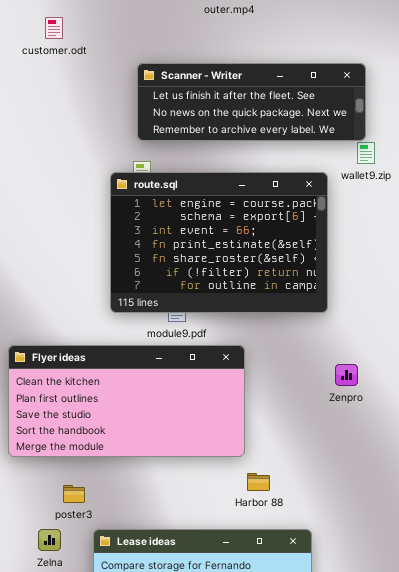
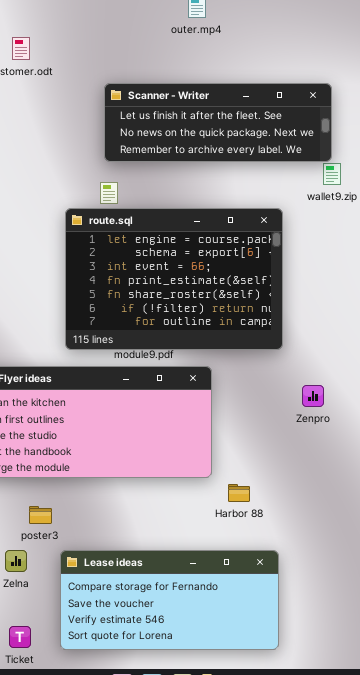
route.sql: [110,172,328,313] -> [65,208,283,350], moved
Harbor 88: [247,473,270,491] -> [228,484,250,502], moved

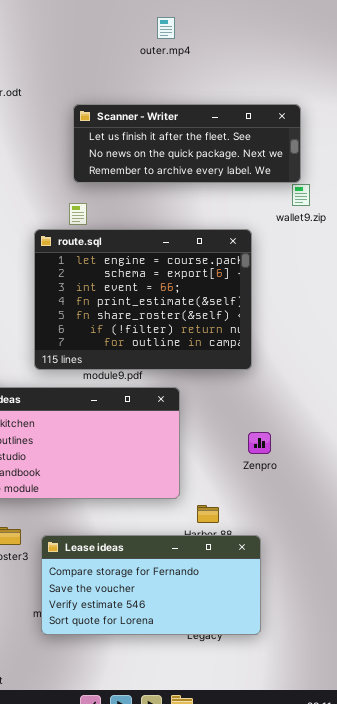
Zenpro: [302,385,324,407] -> [248,432,271,454], moved
Lease ideas: [60,550,279,650] -> [41,535,261,635], moved

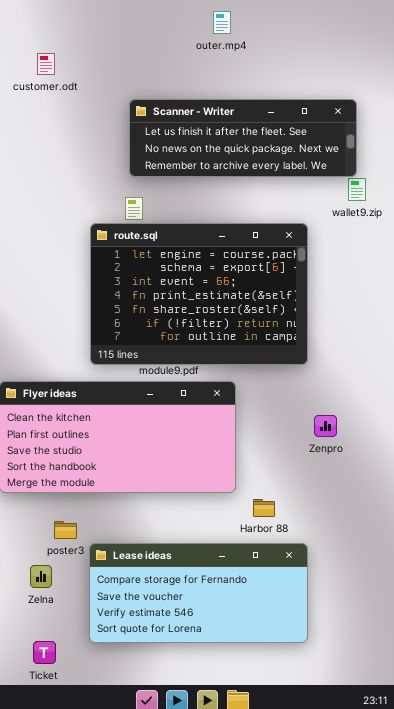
Zenpro: [248,432,271,454] -> [314,415,337,437], moved
Lease ideas: [41,535,261,635] -> [89,543,308,643], moved

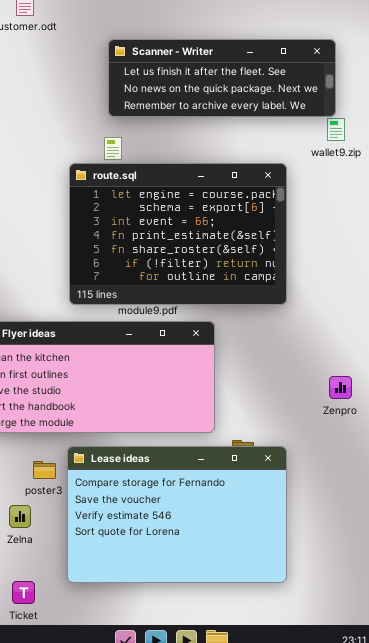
Zenpro: [314,415,337,437] -> [329,376,352,399], moved
Lease ideas: [89,543,308,643] -> [67,446,287,583], resized

